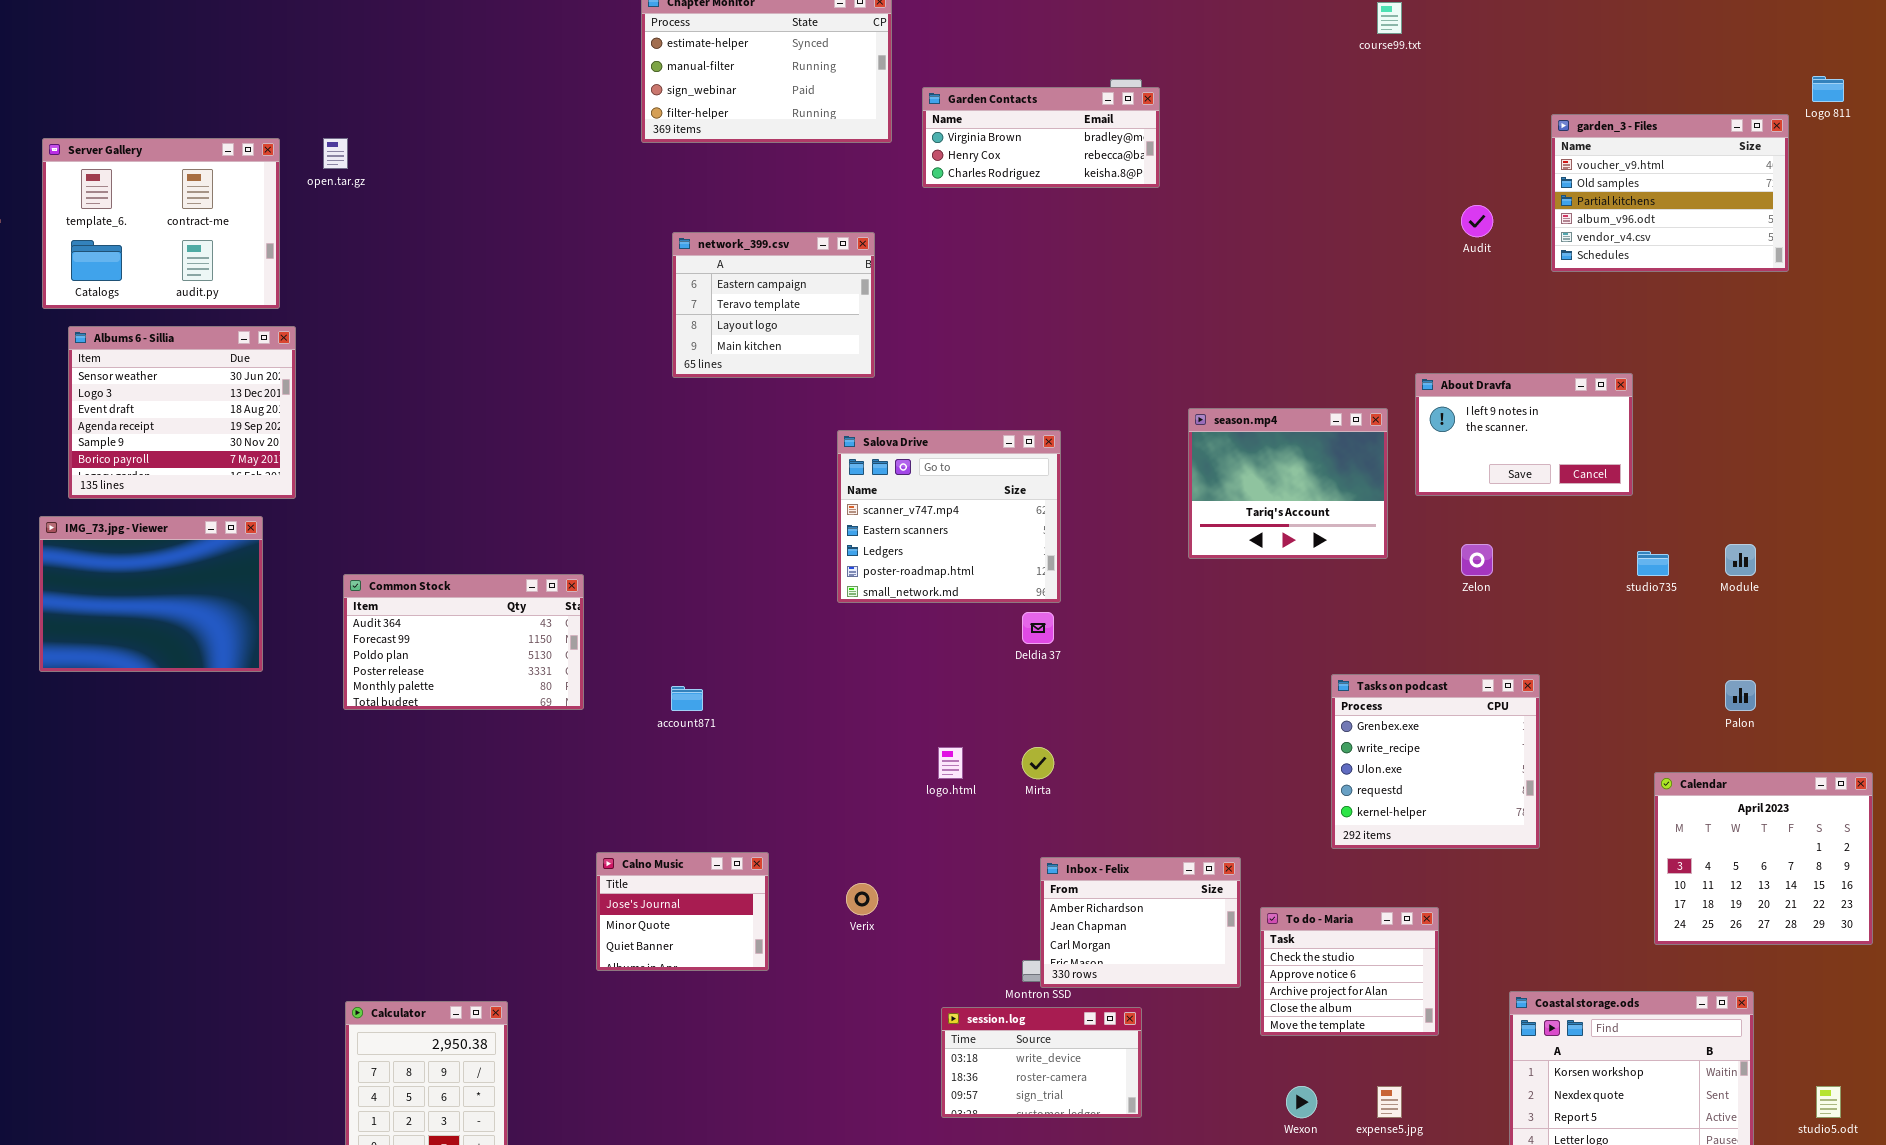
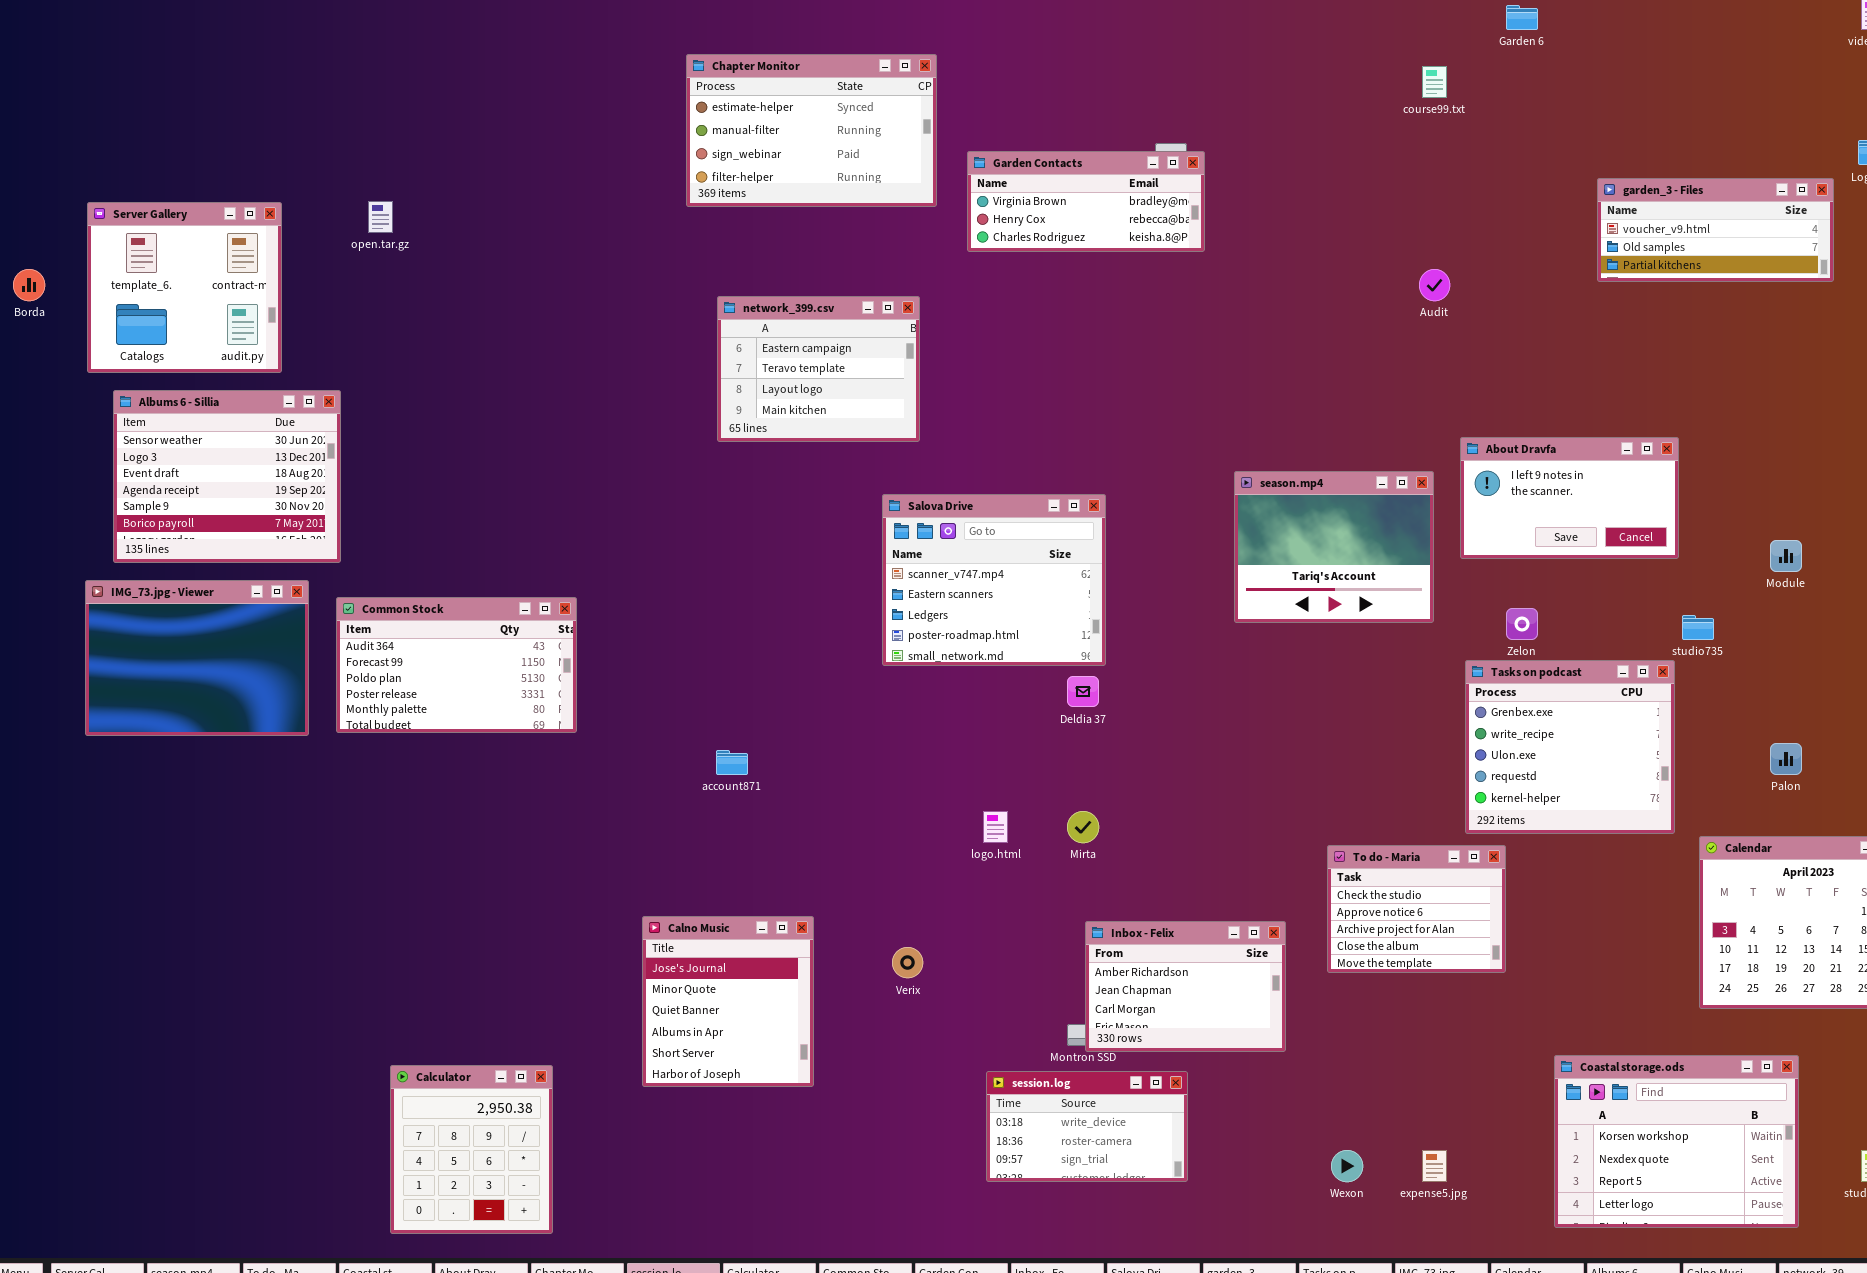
garden_3 - Files: [1551,114,1789,272] -> [1597,178,1834,282], resized
Server Gallery: [42,138,280,309] -> [87,202,282,373], resized
Audit: [1461,205,1493,237] -> [1419,269,1450,301], moved
Module: [1725,544,1756,576] -> [1770,540,1802,572], moved
Common Stock: [343,574,584,710] -> [336,597,577,733], moved
Tasks on podcast: [1331,674,1540,849] -> [1465,660,1675,834], moved
Calno Music: [596,852,769,971] -> [642,916,814,1087], resized
To do - Maria: [1260,907,1439,1036] -> [1327,845,1506,973], moved

